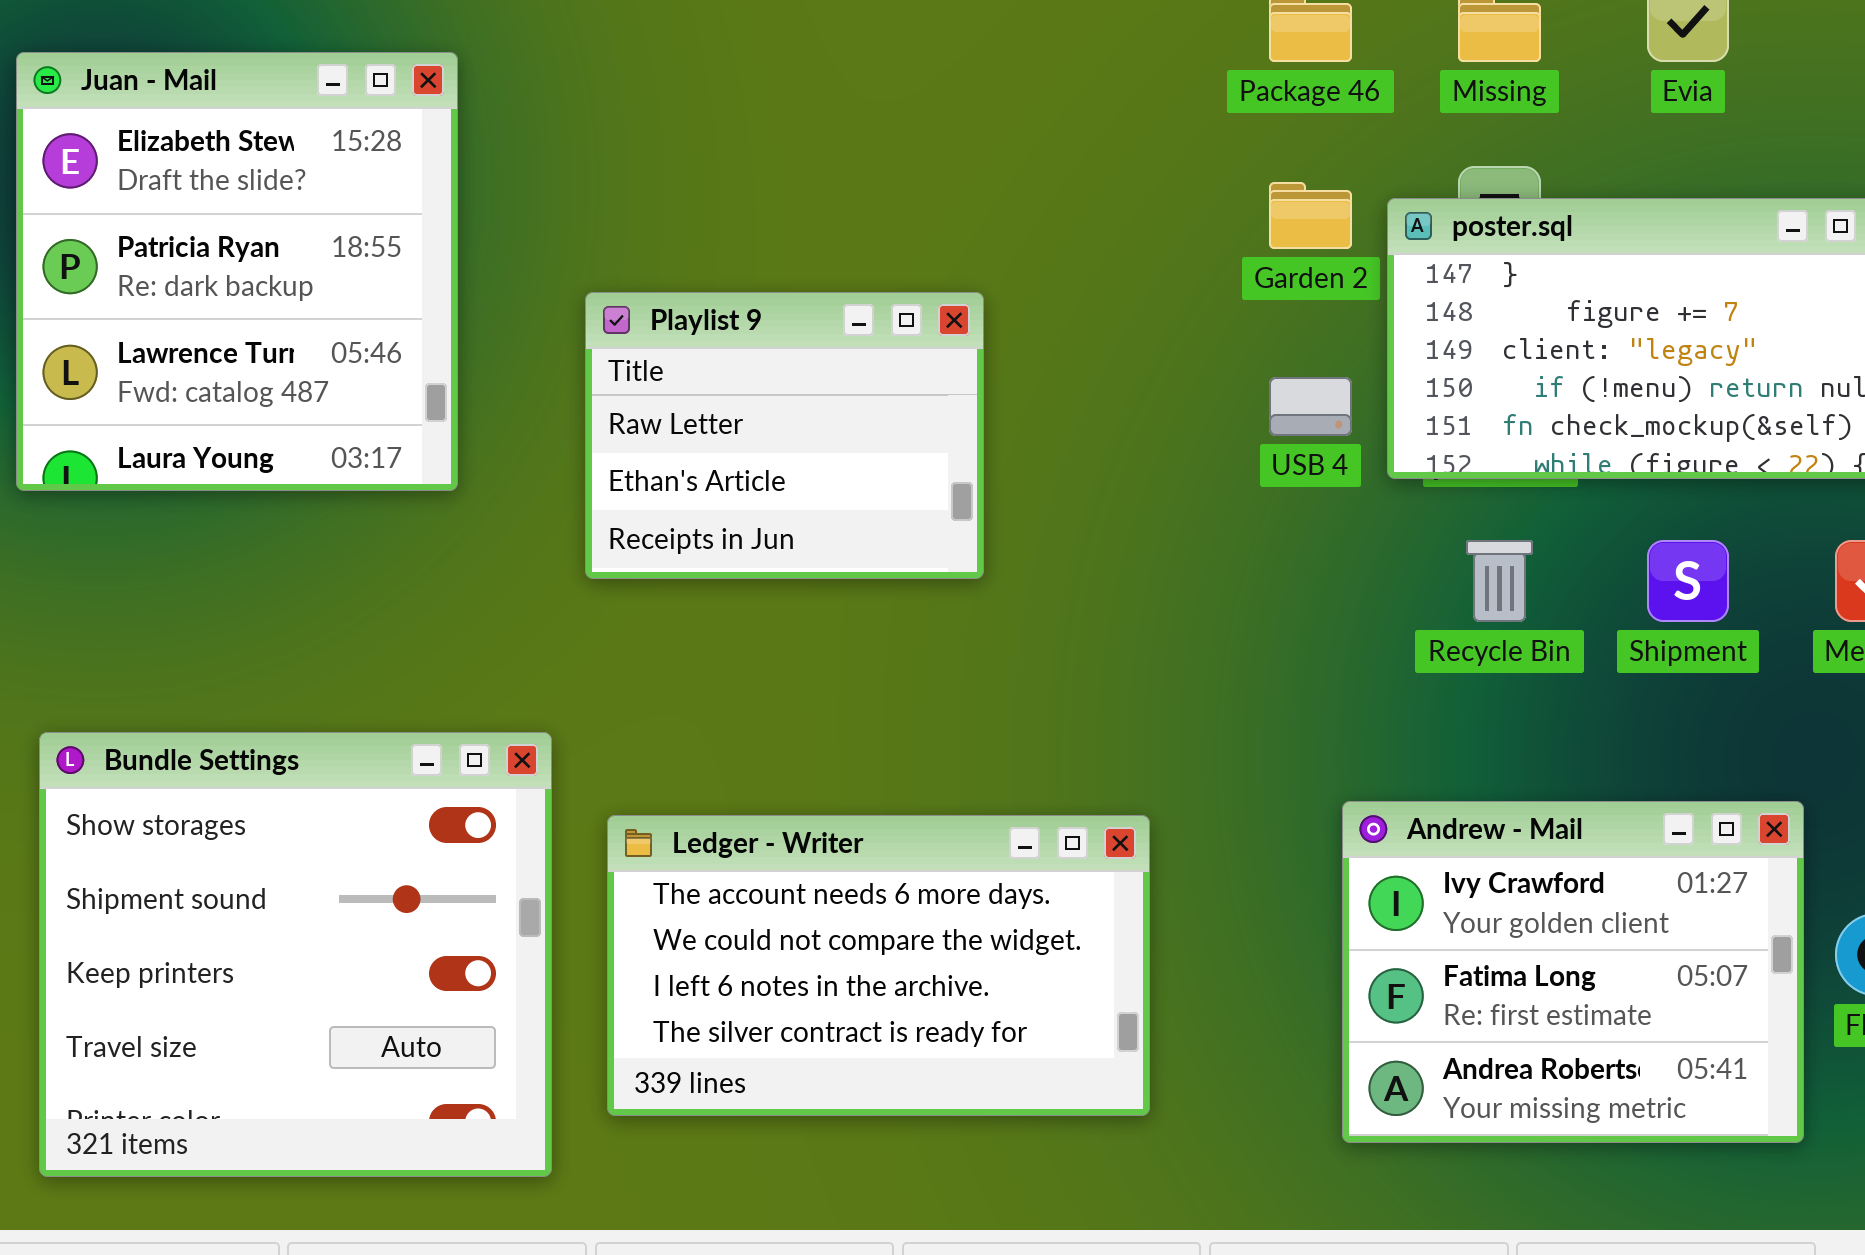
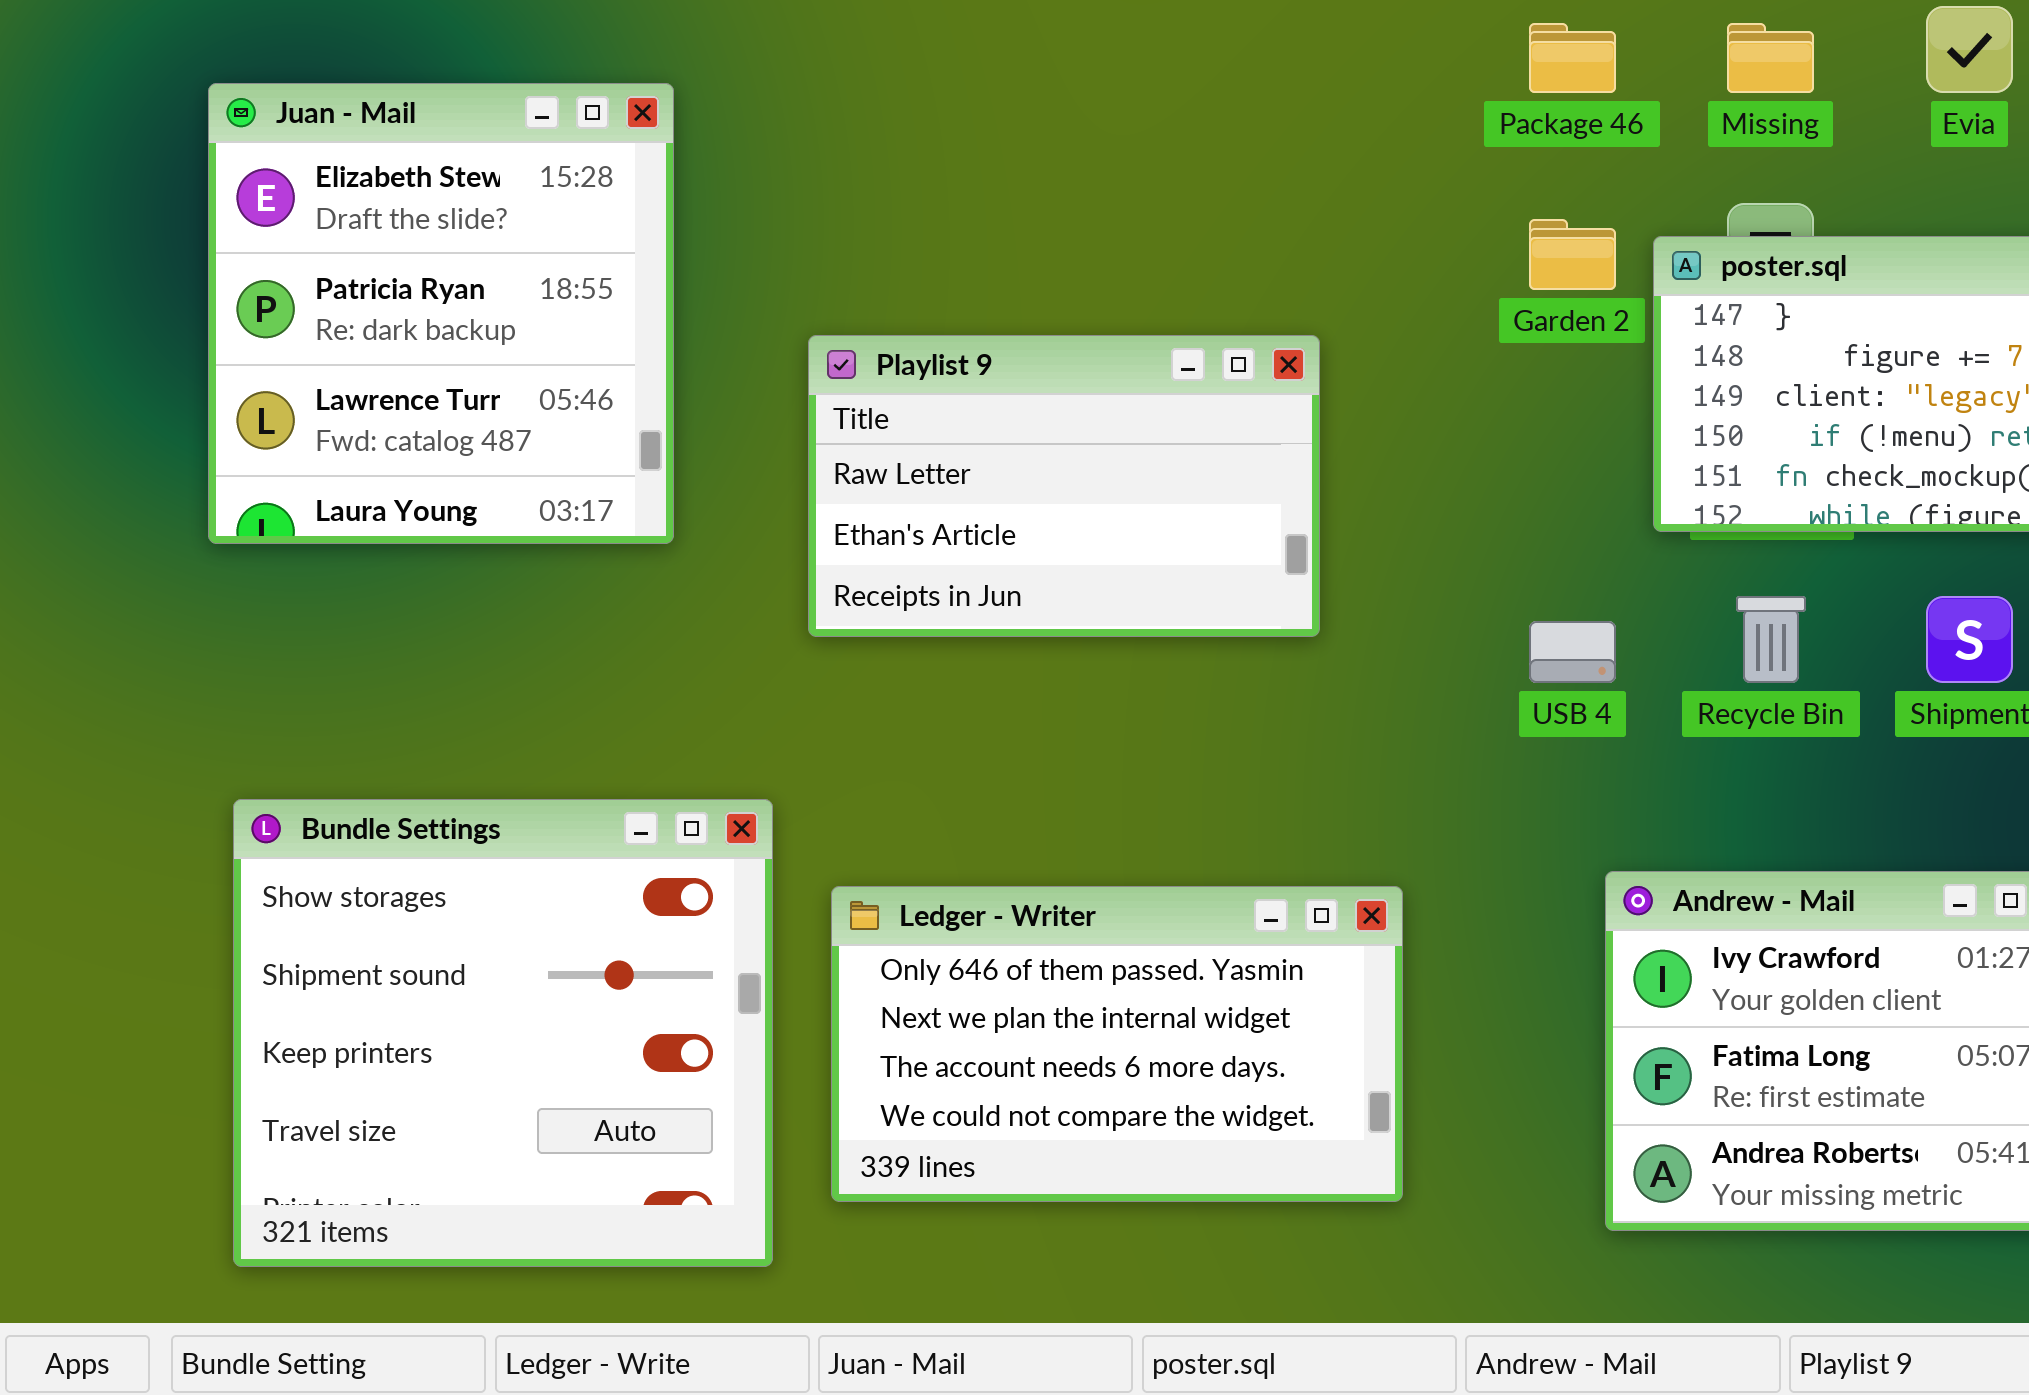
Playlist 9: [585,292,984,579] -> [808,335,1320,637], resized
USB 4: [1269,377,1352,436] -> [1529,621,1616,683], moved
Ledger - Writer: [607,815,1150,1116] -> [831,886,1403,1202], scrolled up 2 rows

